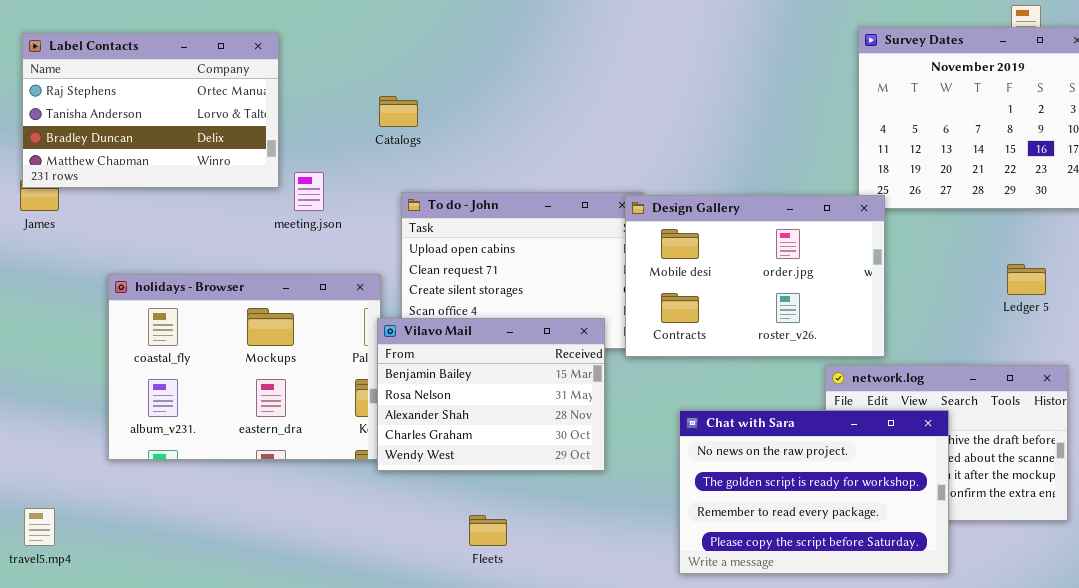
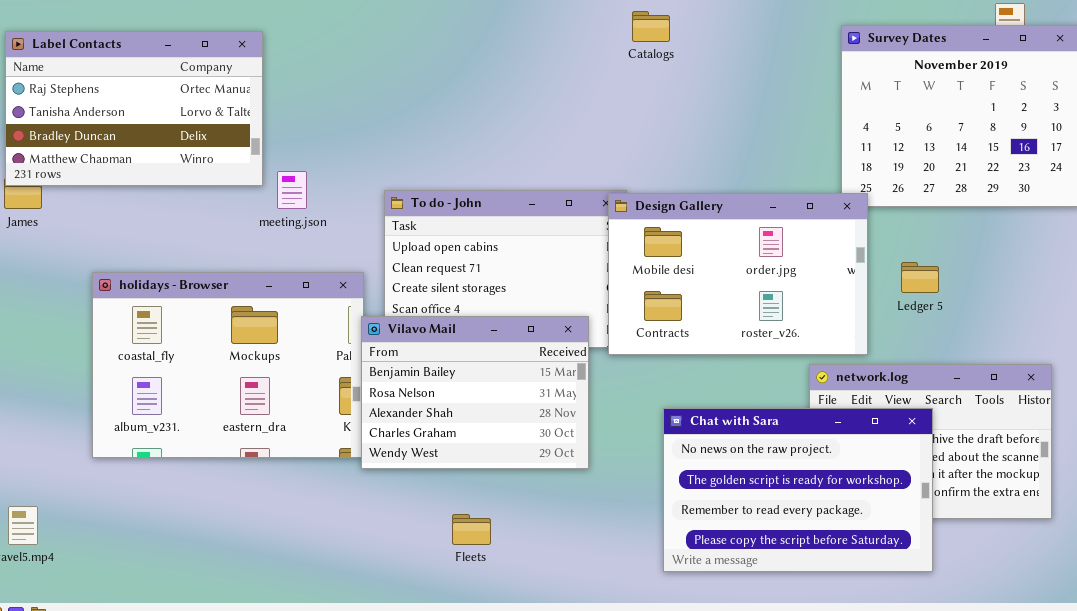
Catalogs: [379,96,418,127] -> [632,11,670,42], moved
Ledger 5: [1007,264,1046,295] -> [901,262,939,293], moved

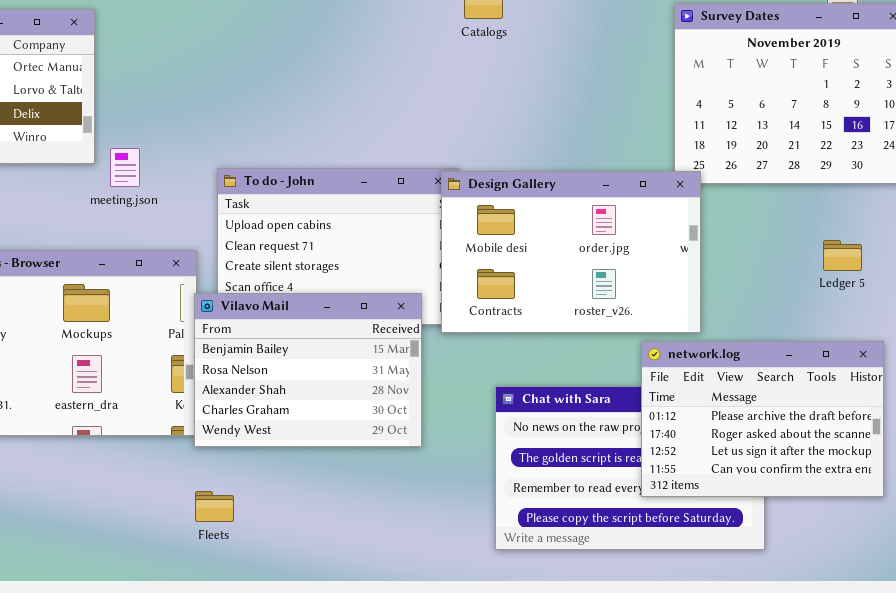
Ledger 5: [901,262,939,293] -> [823,240,862,271], moved
network.log: [809,364,1052,519] -> [641,341,884,497], raised
Fleets: [452,514,491,545] -> [195,491,234,522], moved

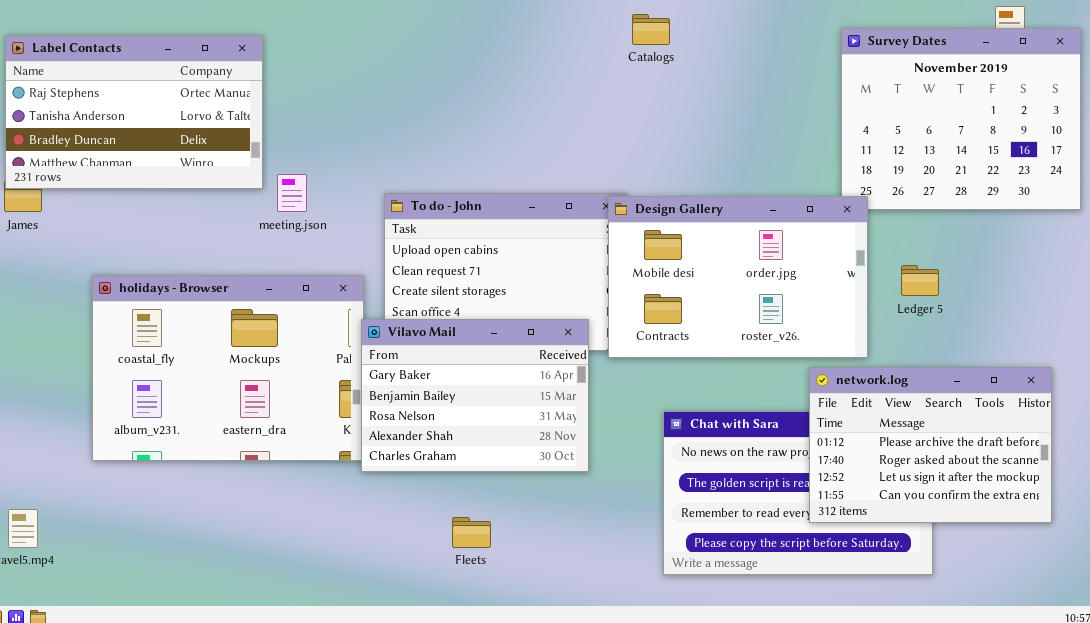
Ledger 5: [823,240,862,271] -> [901,265,939,296], moved
Vilavo Mail: [194,293,422,447] -> [361,319,589,472], scrolled up 1 row
Fleets: [195,491,234,522] -> [452,517,491,548], moved

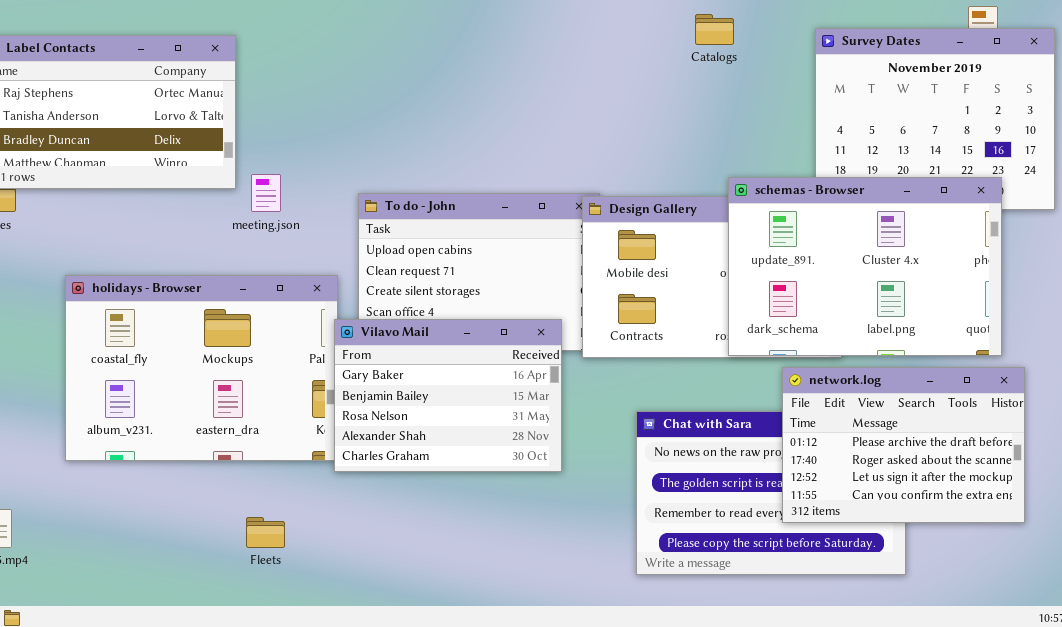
Catalogs: [632,14,670,45] -> [695,14,734,45], moved
schemas - Browser: none -> [728,177,1002,356], opened
Fleets: [452,517,491,548] -> [246,517,285,548], moved

